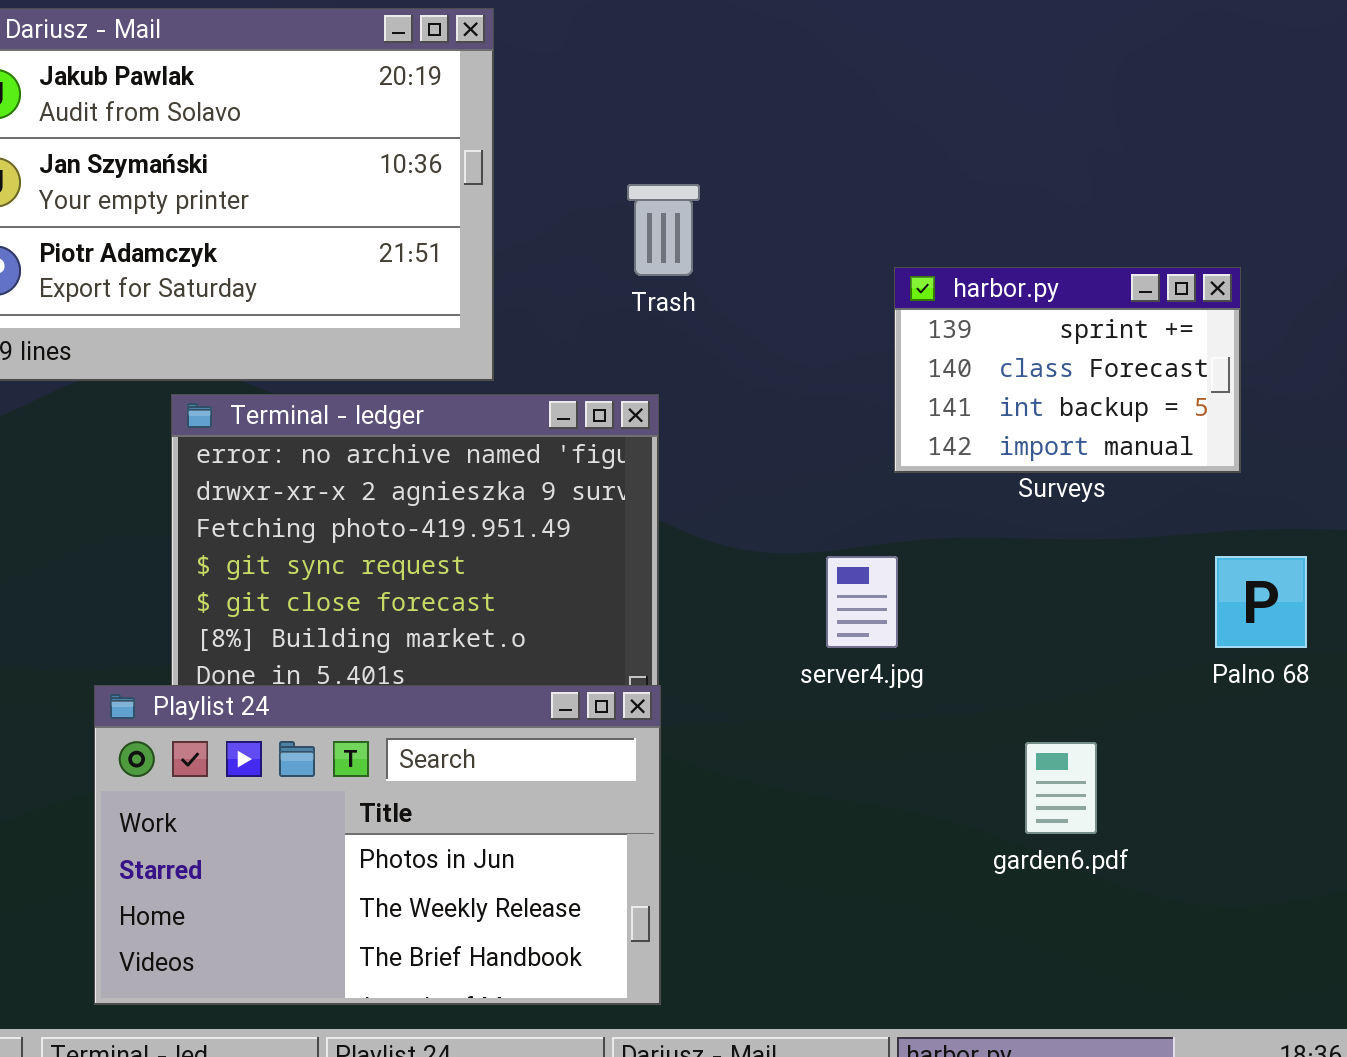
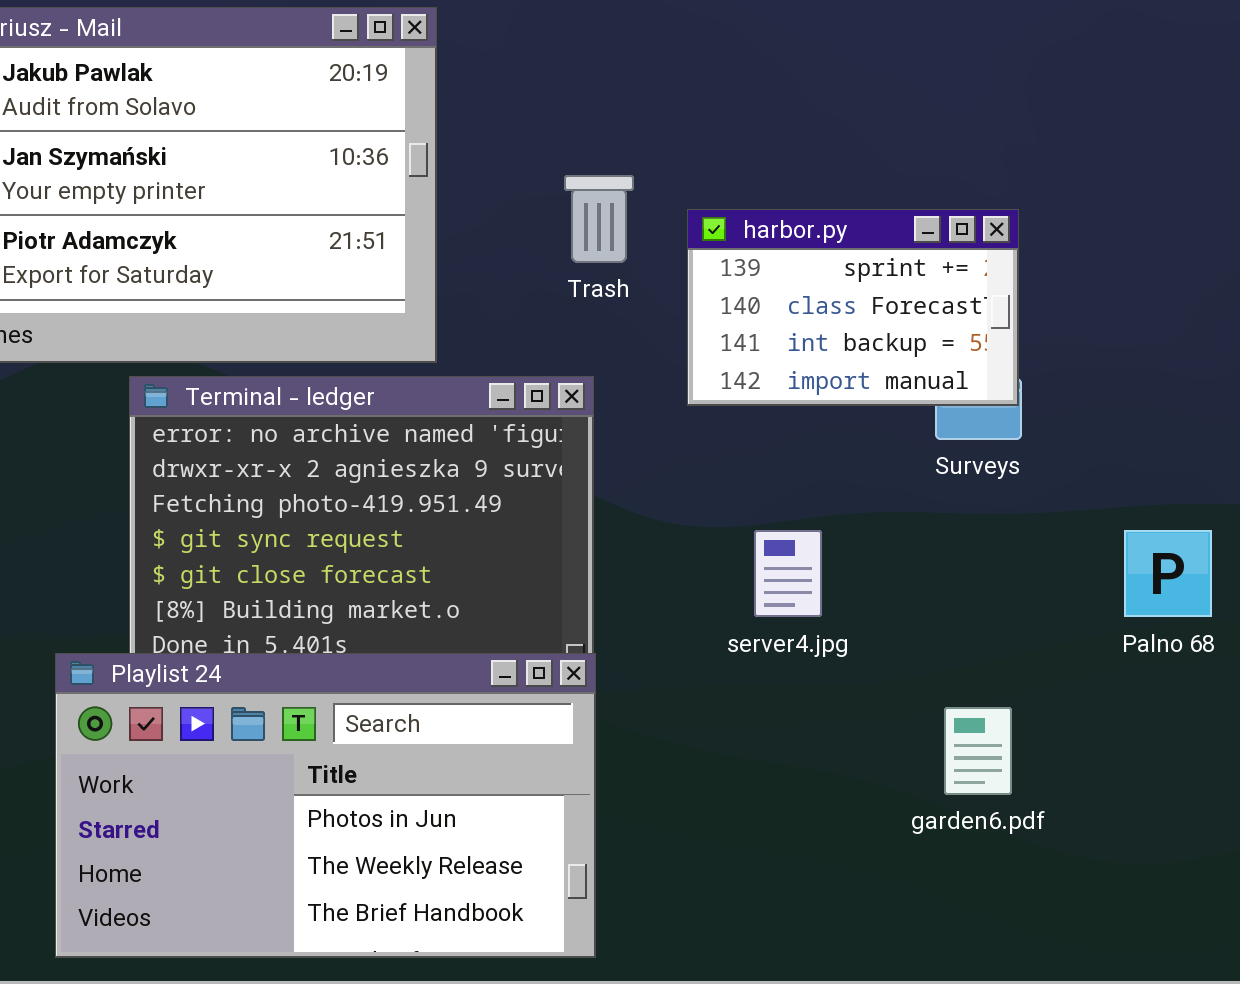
harbor.py: [894,267,1241,473] -> [687,209,1019,406], moved

